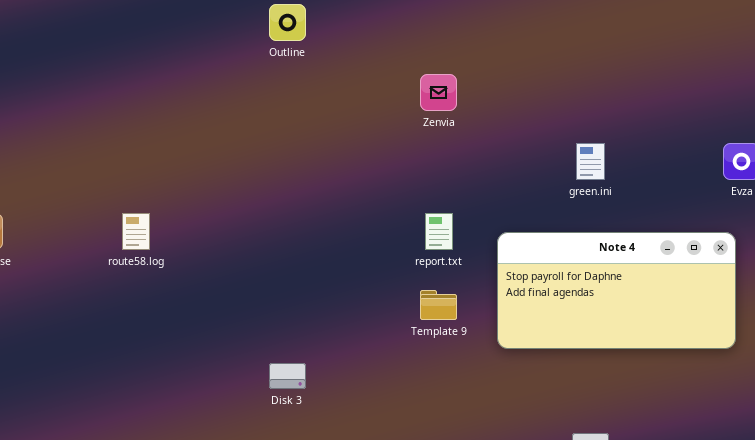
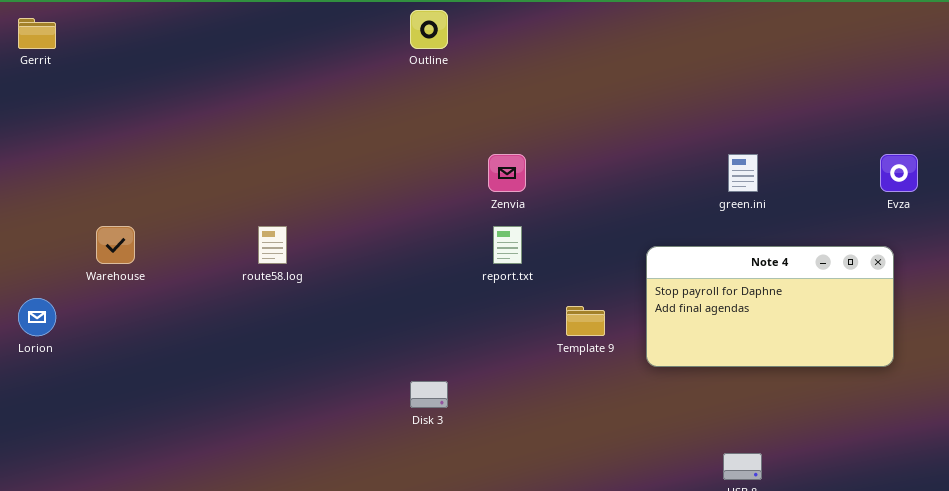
Zenvia: [420,74,457,111] -> [488,154,526,192], moved
report.txt: [425,213,453,250] -> [493,226,522,264], moved

